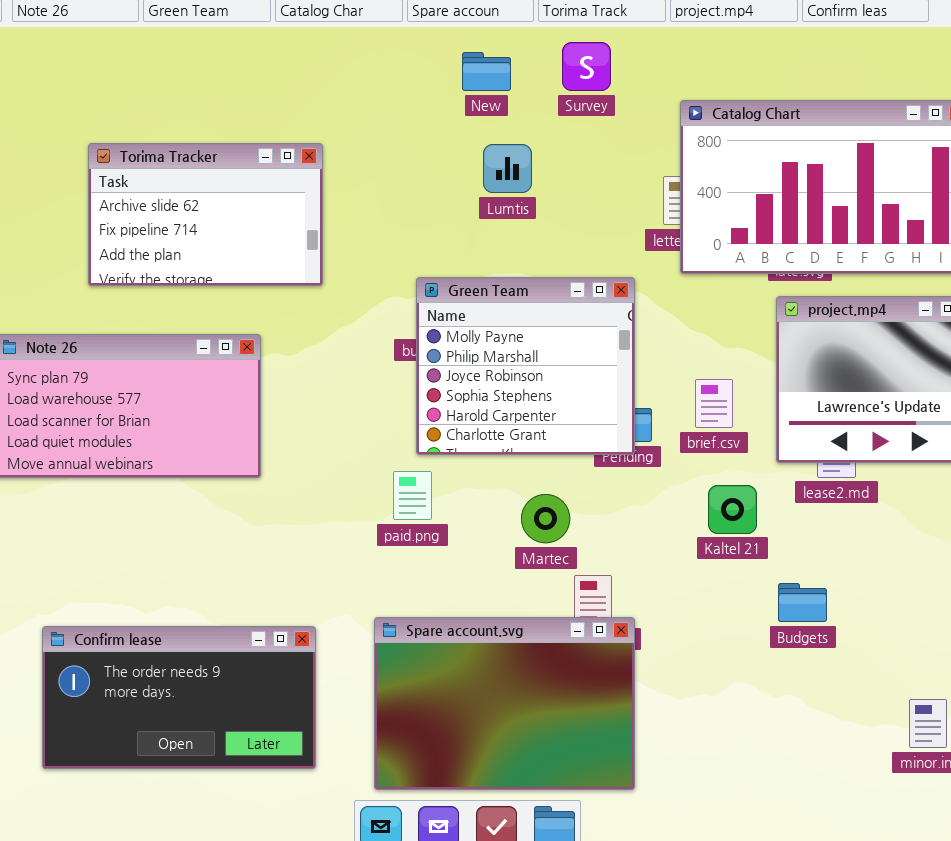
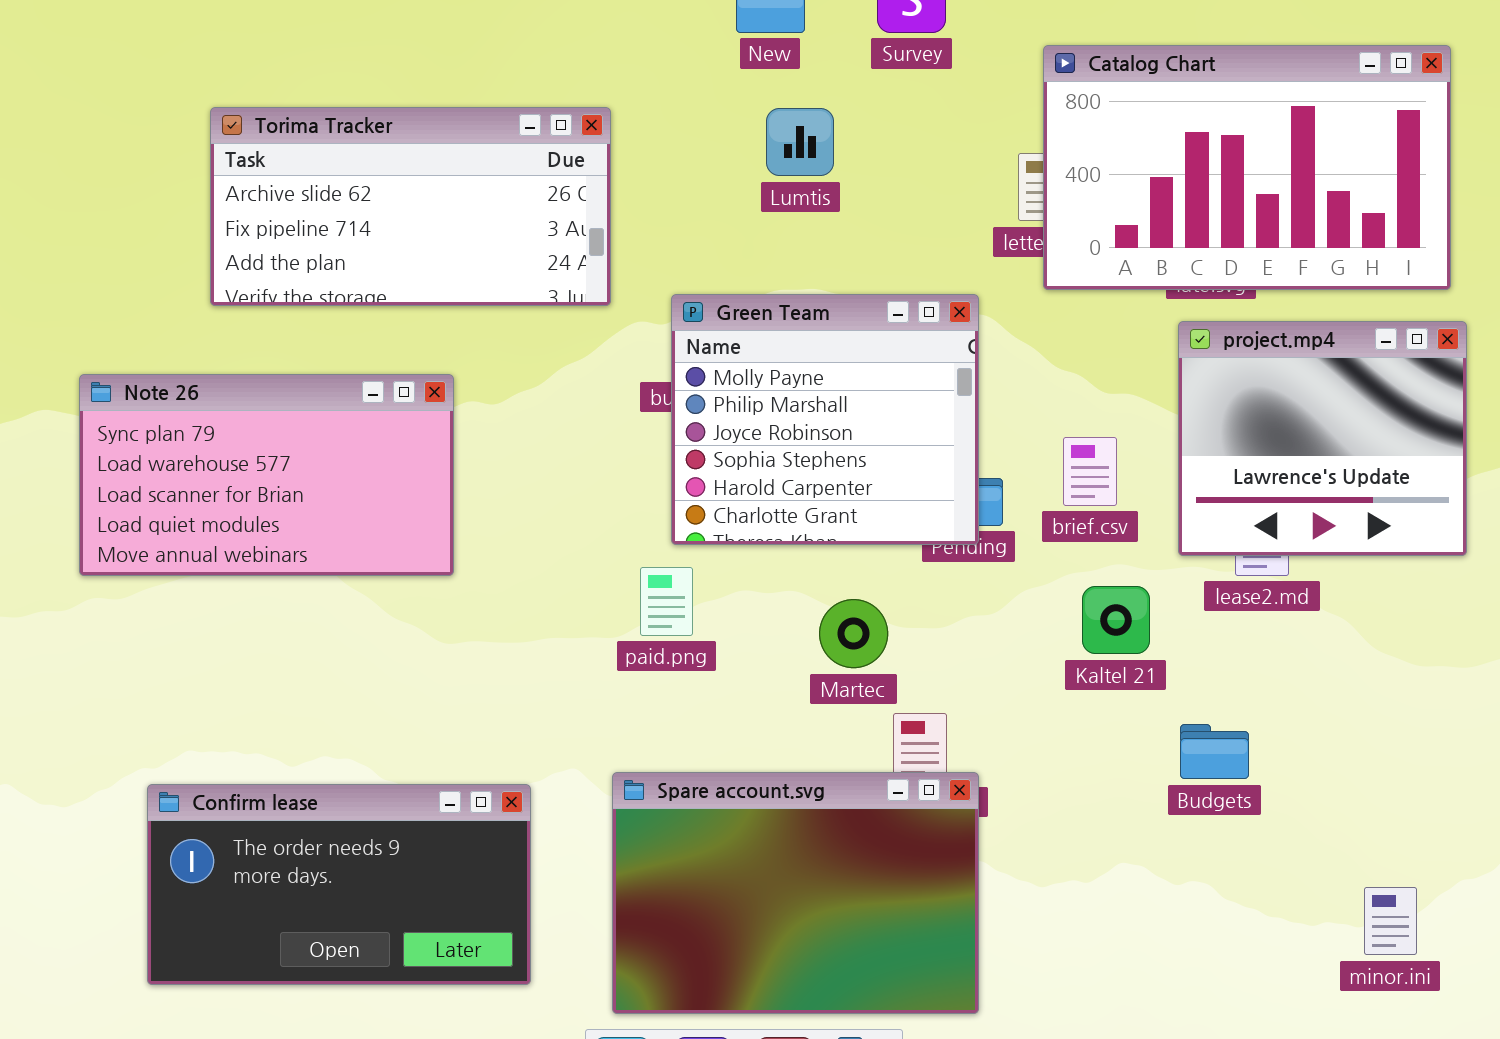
Torima Tracker: [88,143,323,286] -> [210,107,611,306], resized

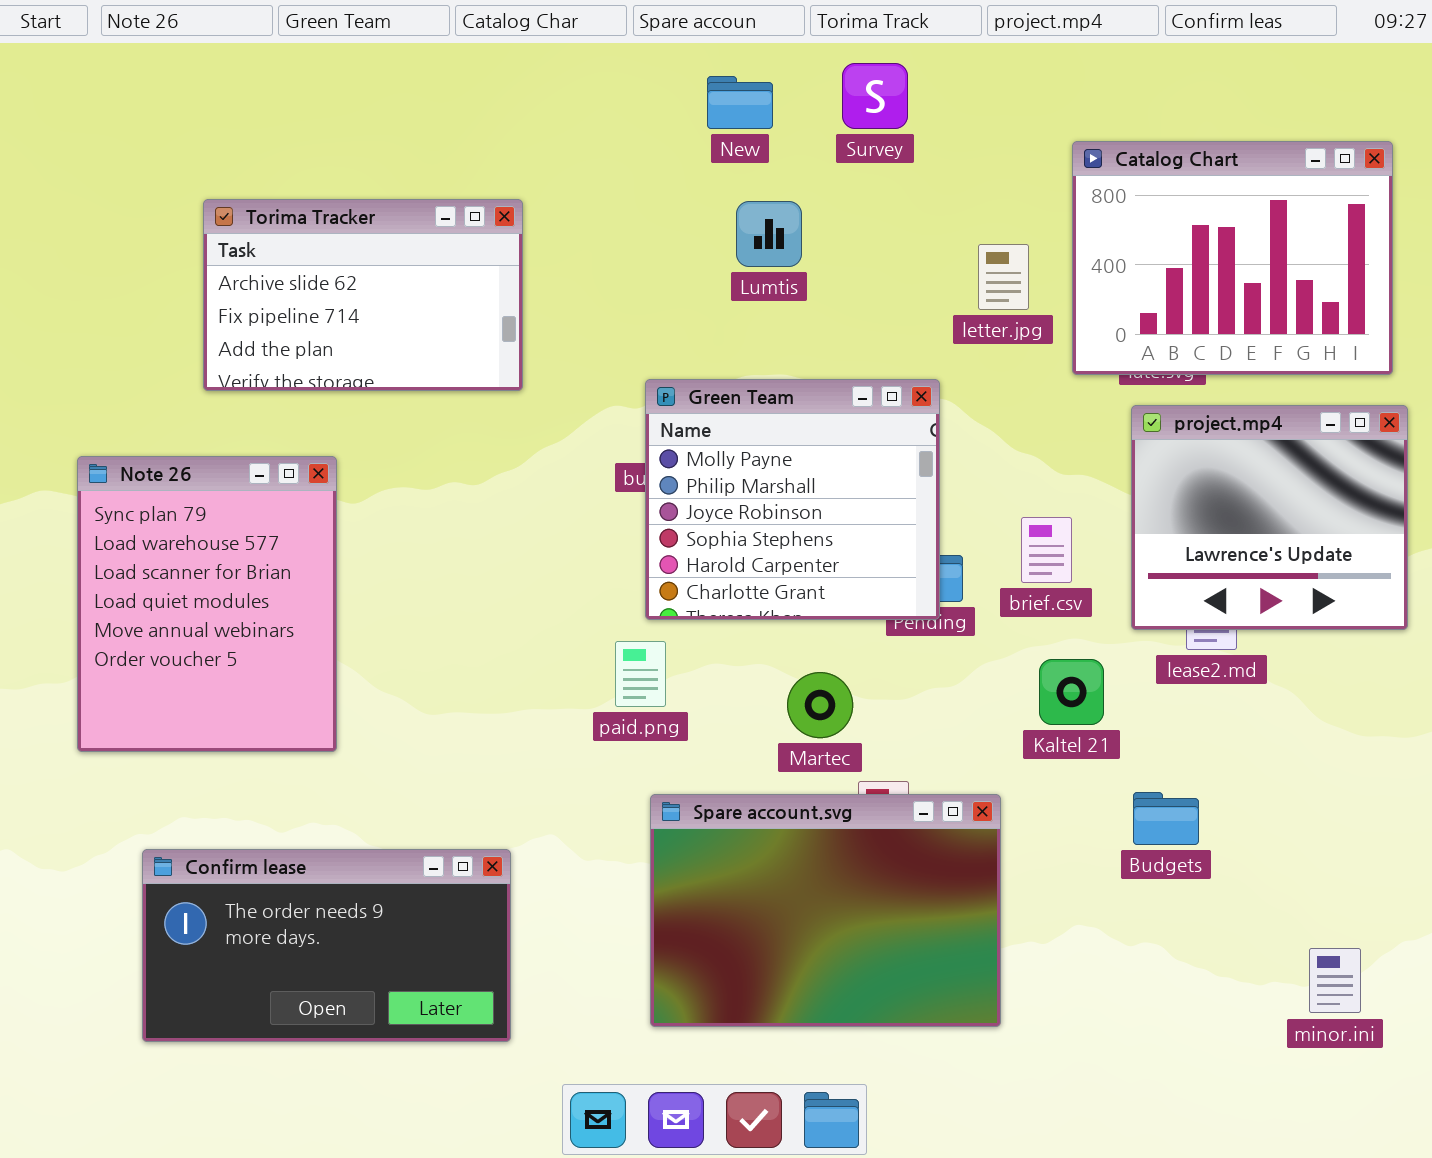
Catalog Chart: [1043,45,1451,290] -> [1072,141,1393,375], resized
Torima Tracker: [210,107,611,306] -> [203,199,523,391], resized
Note 26: [79,374,454,576] -> [77,456,337,752], resized
Spare account.svg: [612,772,979,1014] -> [650,794,1001,1027], moved

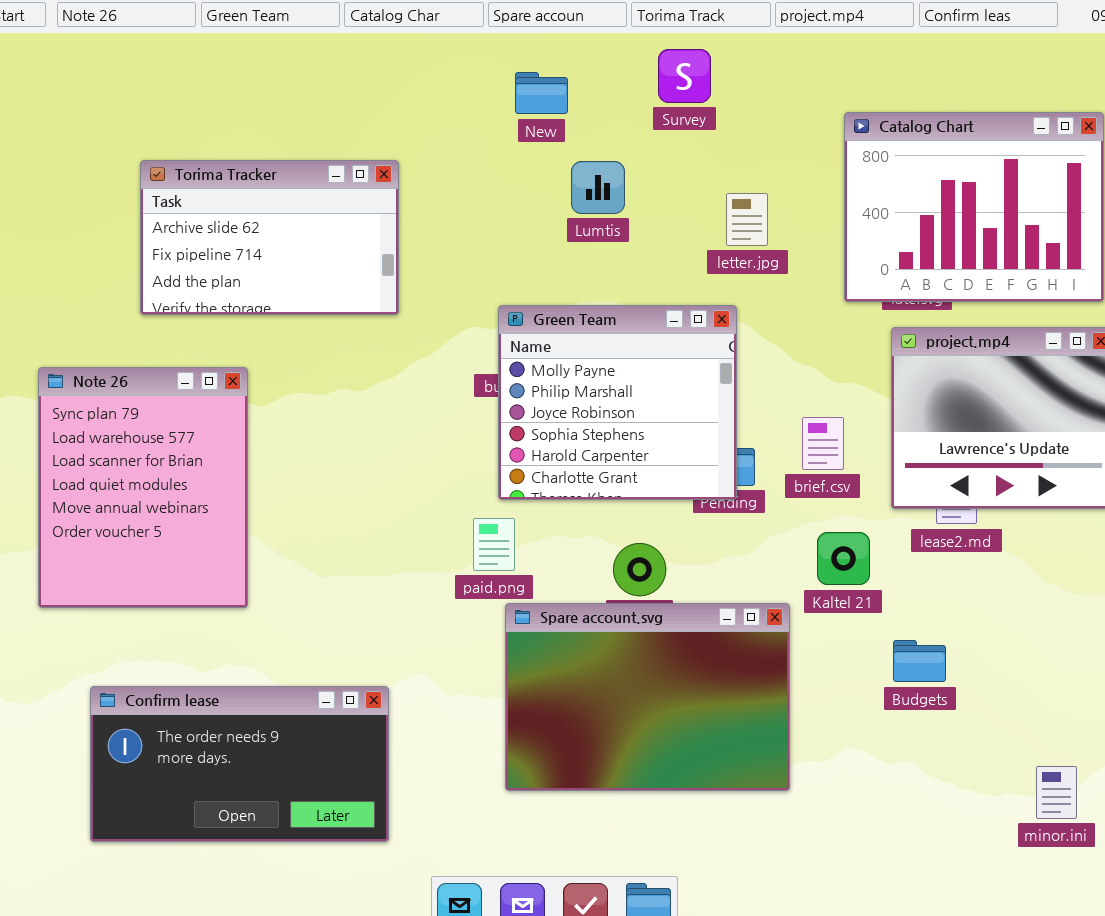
New: [707,76,773,129] -> [515,72,568,114], moved
letter.jpg: [978,244,1029,310] -> [726,193,768,246], moved
Spare account.svg: [650,794,1001,1027] -> [505,603,790,791], moved

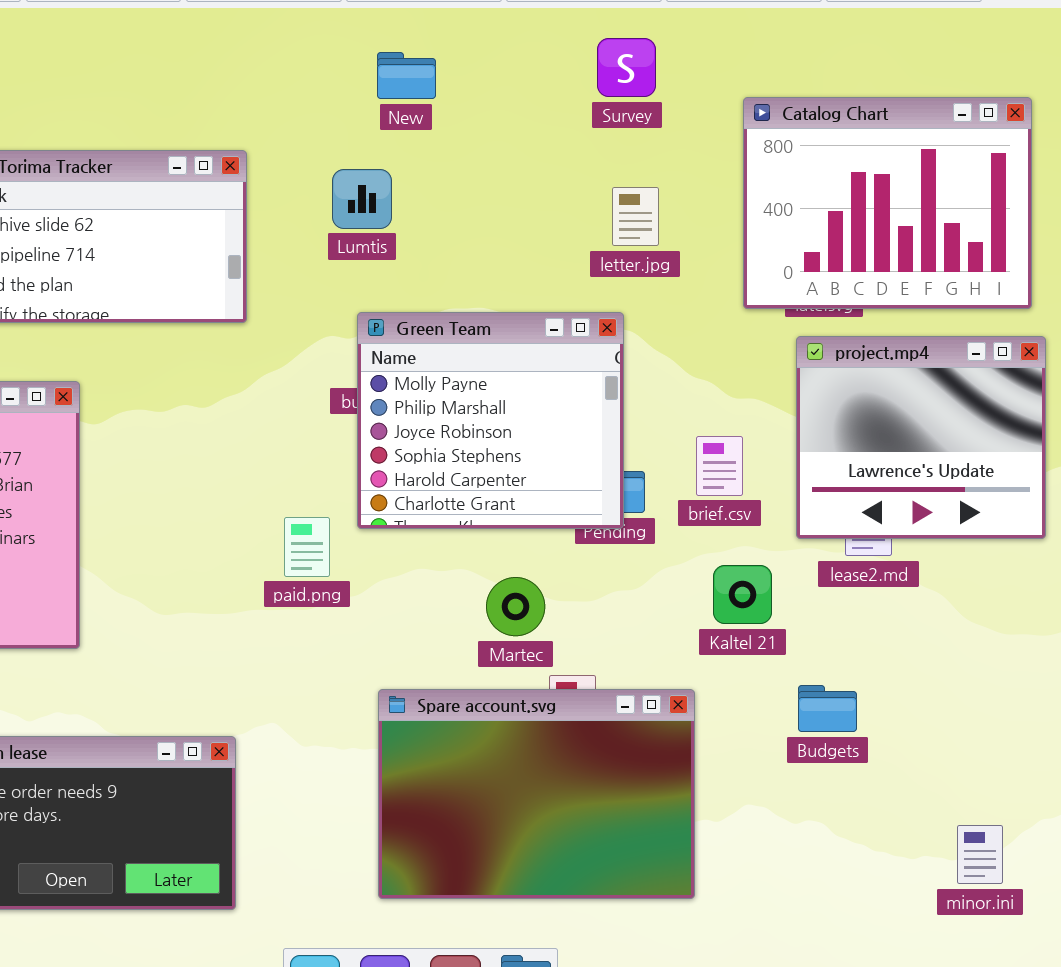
Survey: [658,49,711,103] -> [597,38,656,97], moved
Lumtis: [571,161,625,214] -> [332,169,392,229], moved
paid.png: [473,518,515,571] -> [284,517,330,577], moved
Spare account.svg: [505,603,790,791] -> [378,689,695,899], moved

